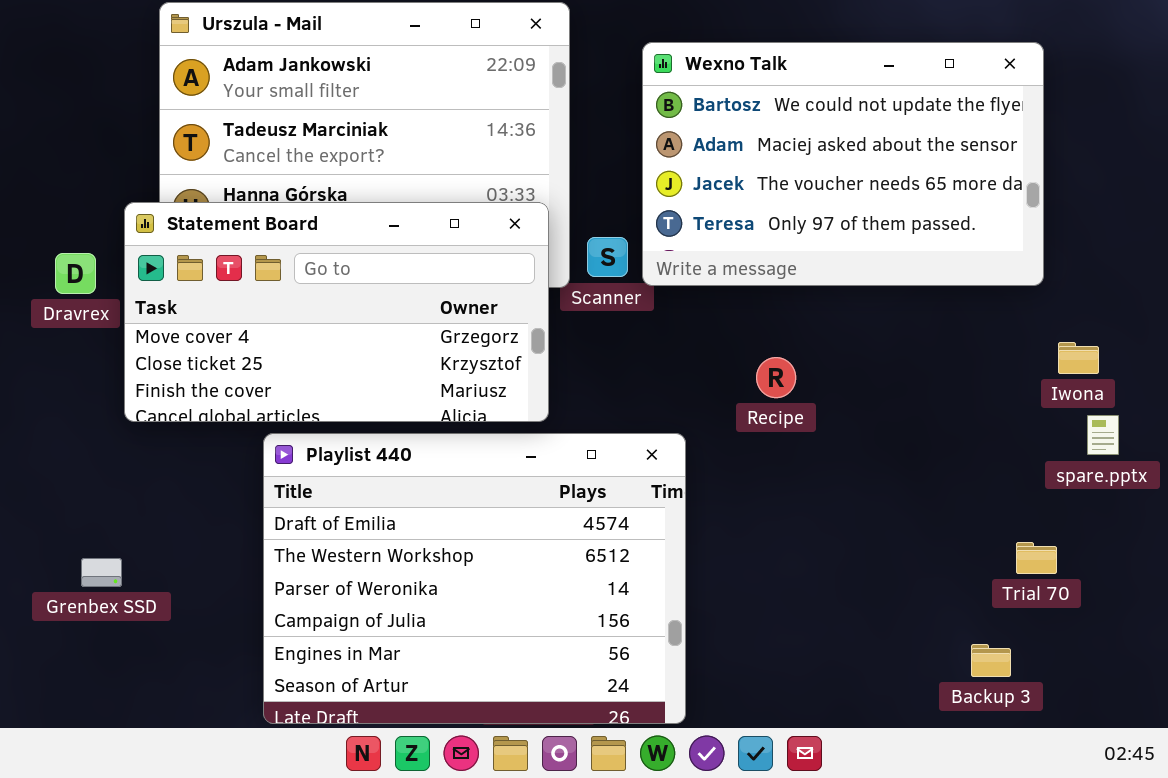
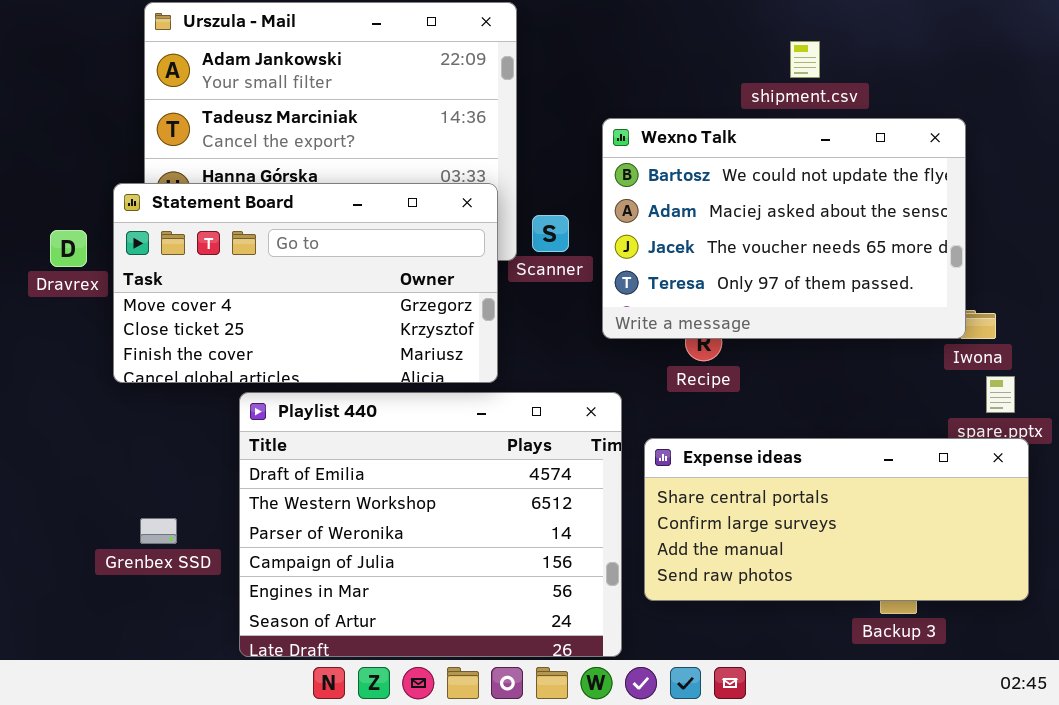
Wexno Talk: [642,42,1044,286] -> [602,118,966,339], moved
Expense ideas: none -> [644,438,1029,601], opened
Grenbex SSD: [81,558,122,587] -> [140,518,177,544], moved

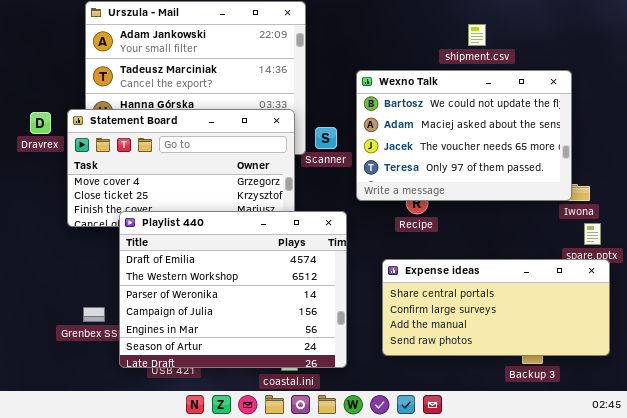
Dravrex: [50,230,87,267] -> [30,112,51,134], moved
Playlist 440: [239,392,622,657] -> [119,211,347,368], moved

